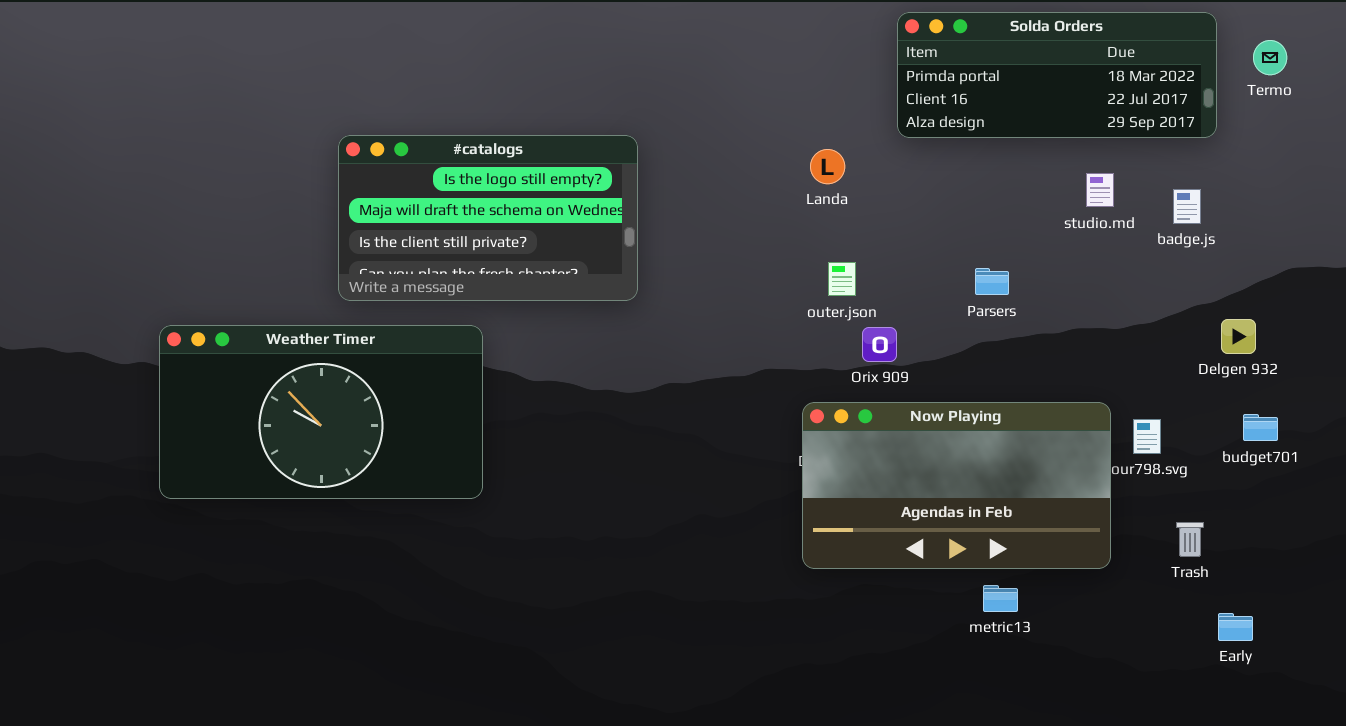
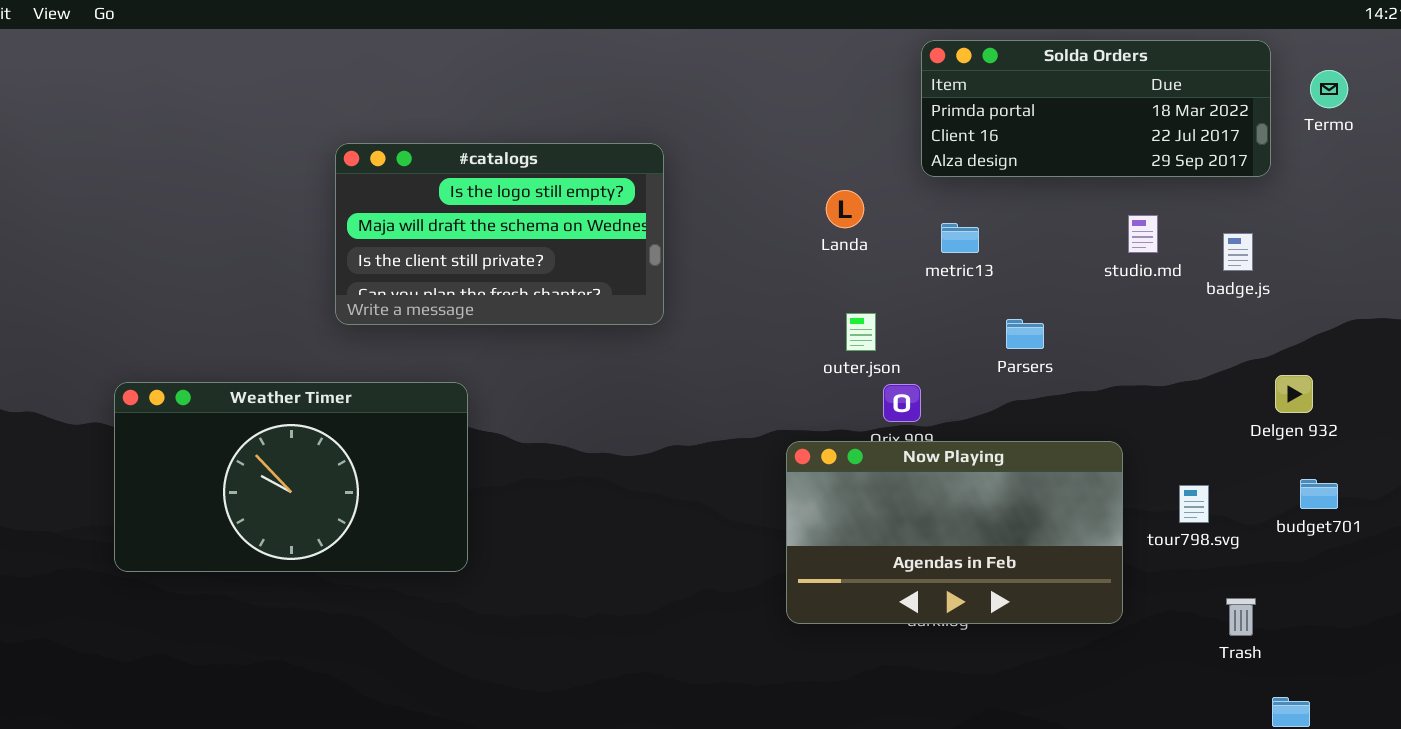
#catalogs: [338,135,638,301] -> [335,143,664,325], moved
Now Playing: [802,402,1111,569] -> [786,441,1123,624], moved
metric13: [983,585,1018,612] -> [941,223,979,253], moved

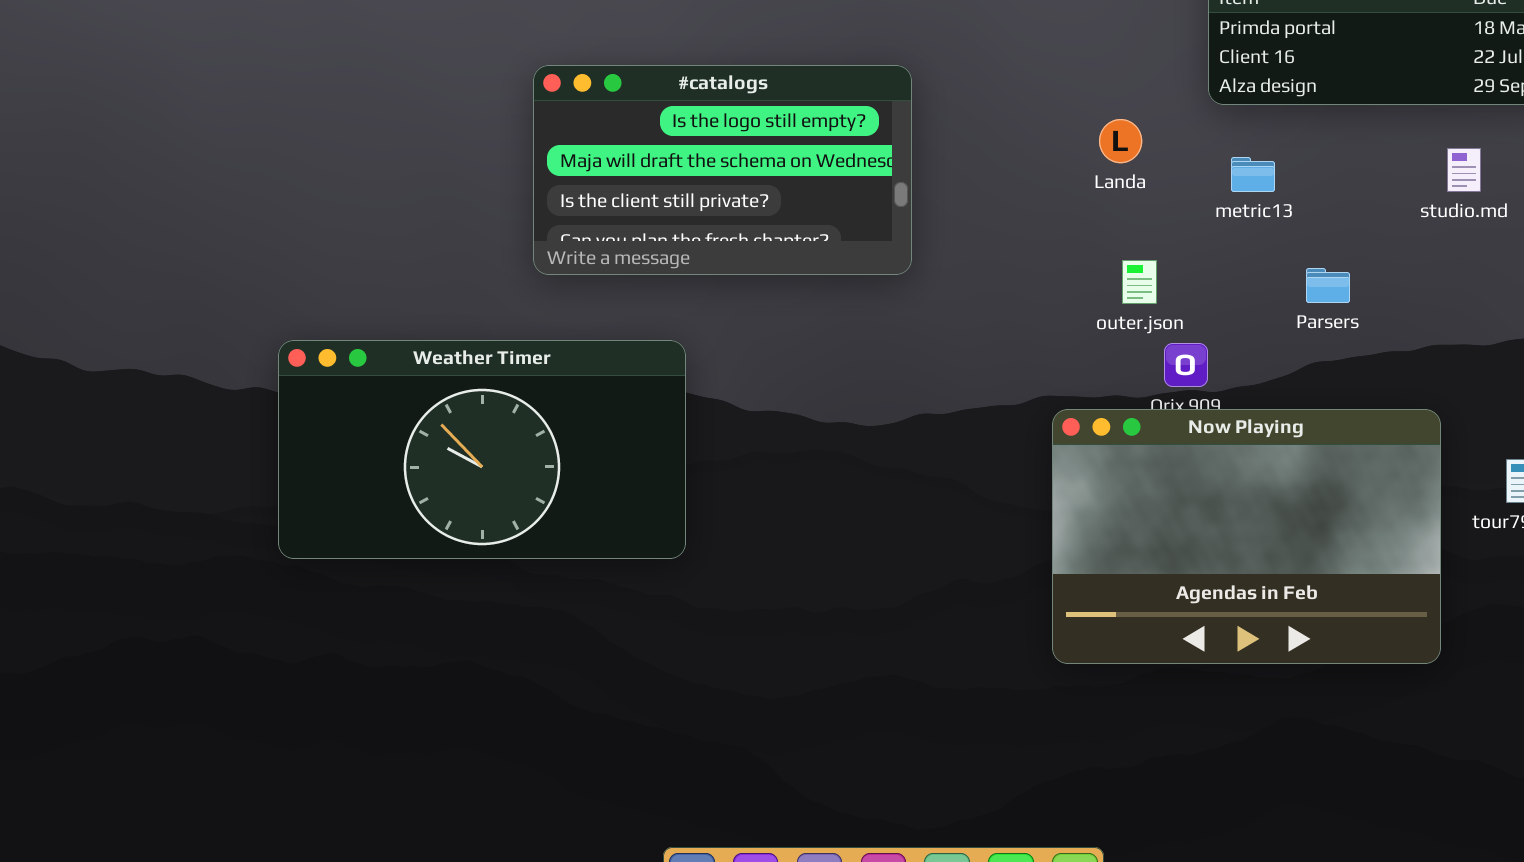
Now Playing: [786,441,1123,624] -> [1052,409,1441,664], resized

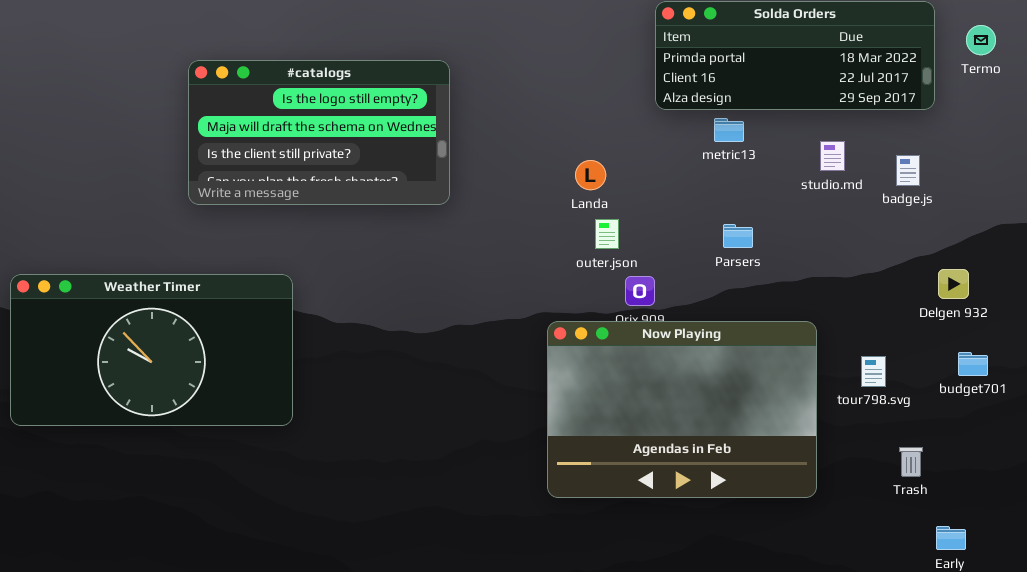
#catalogs: [533,65,912,275] -> [188,60,450,205], moved
Landa: [1099,119,1142,163] -> [575,160,606,190], moved
metric13: [1231,157,1275,192] -> [714,118,744,142], moved

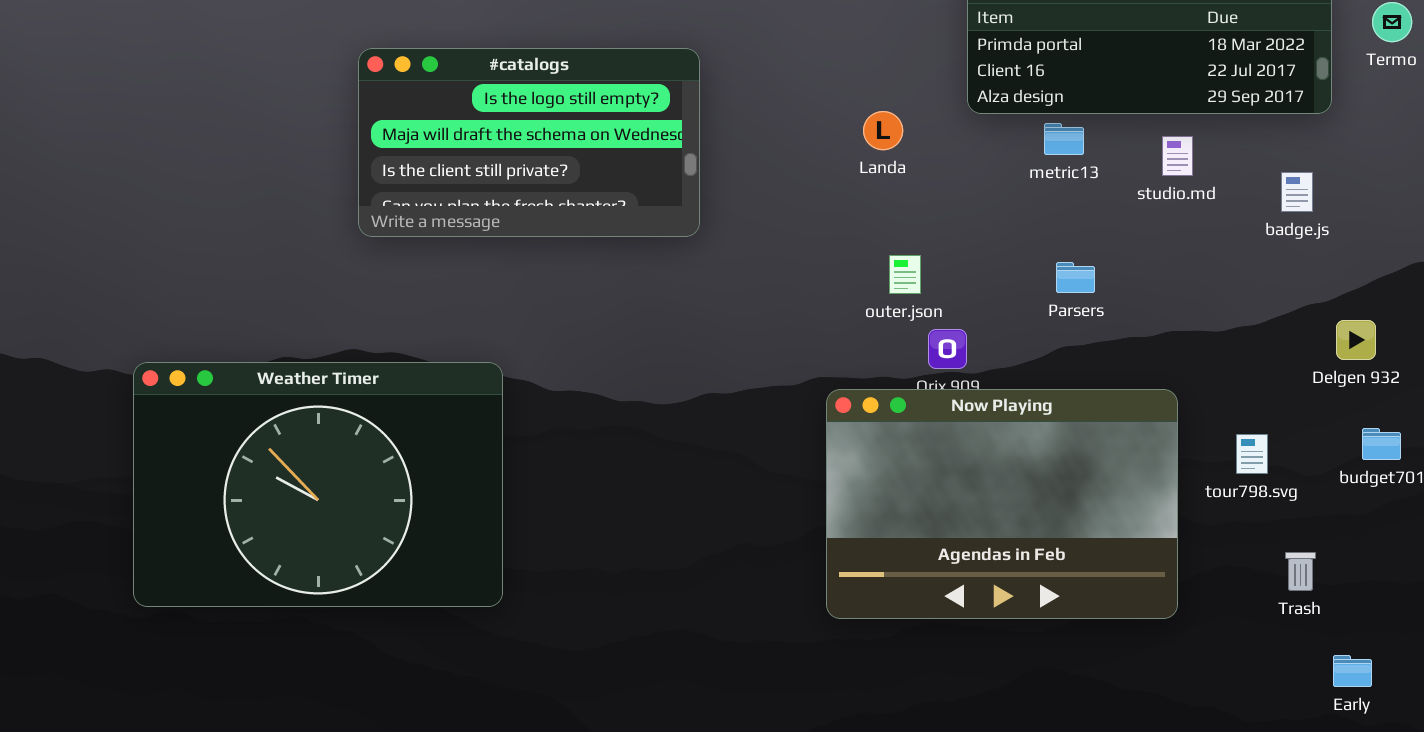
studio.md: [820,141,845,171] -> [1162,136,1193,176], moved
Landa: [575,160,606,190] -> [863,111,903,150], moved
Weather Timer: [10,274,293,426] -> [133,362,503,607], moved, resized

